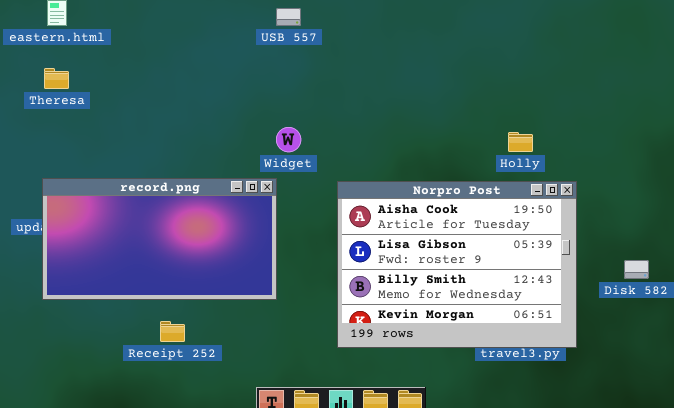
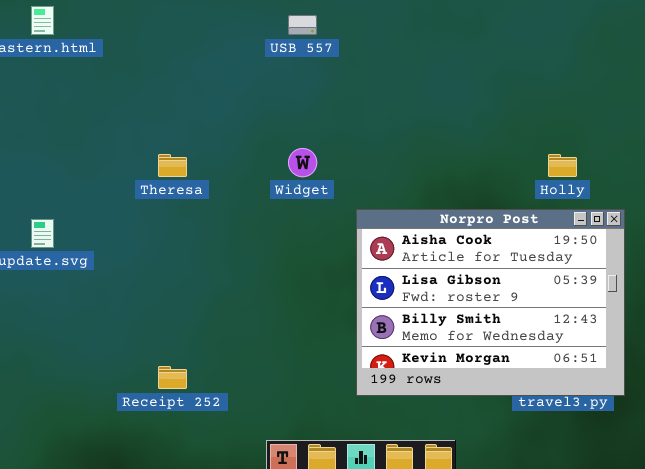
Theresa: [44,68,69,89] -> [158,154,187,177], moved
record.png: [42,178,277,300] -> none, closed

